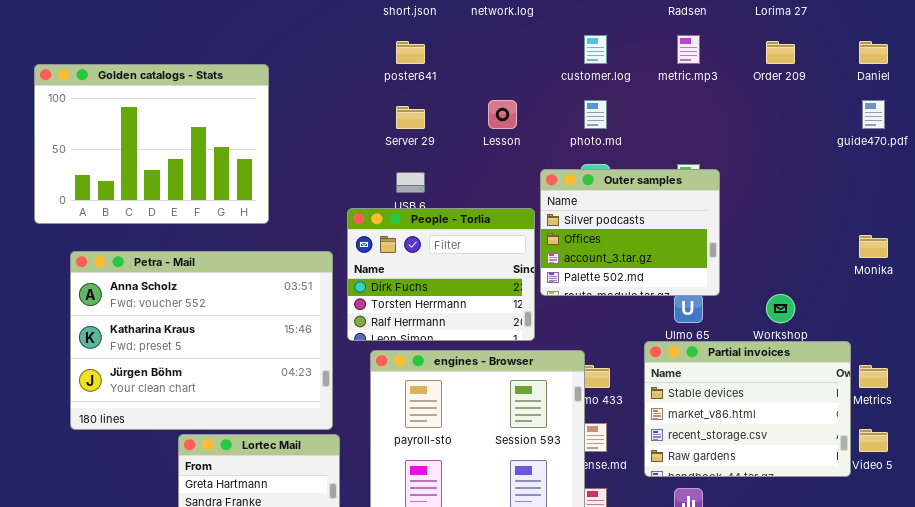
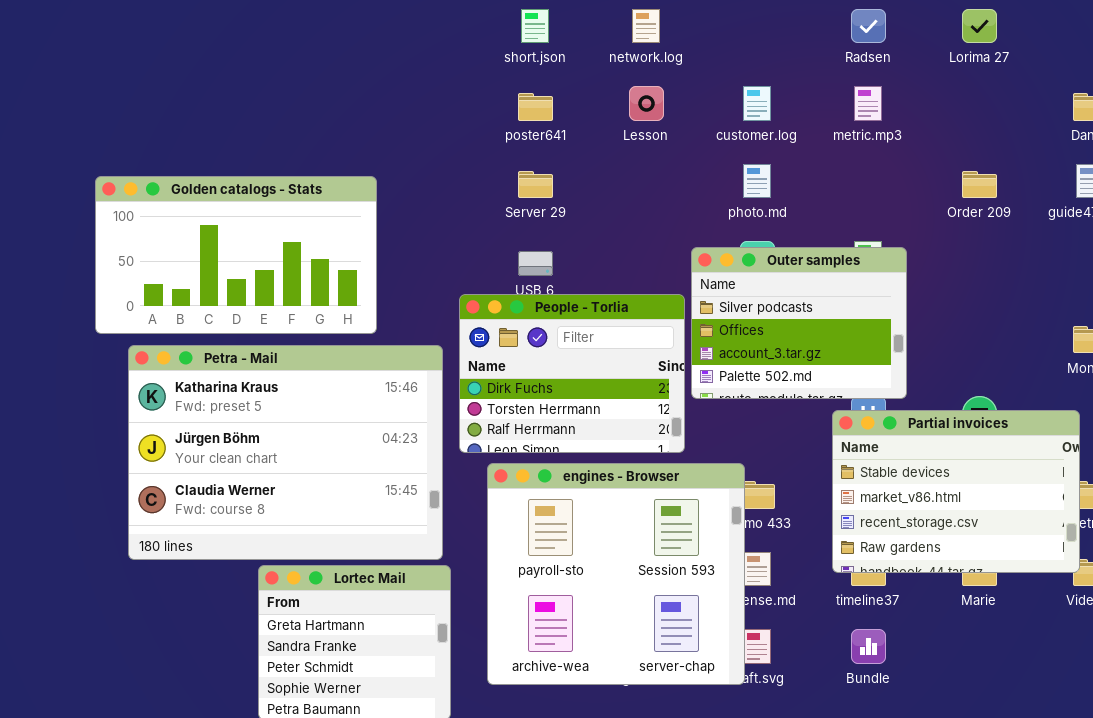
Order 209: [766,41,795,64] -> [962,171,997,198], moved
Golden catalogs - Stats: [34,64,269,224] -> [95,176,377,334], moved, resized
Lesson: [488,100,517,129] -> [629,86,664,121], moved
Petra - Mail: [70,251,333,430] -> [128,345,443,560], scrolled down 1 row
Partial invoices: [644,341,851,477] -> [832,410,1080,573], moved

